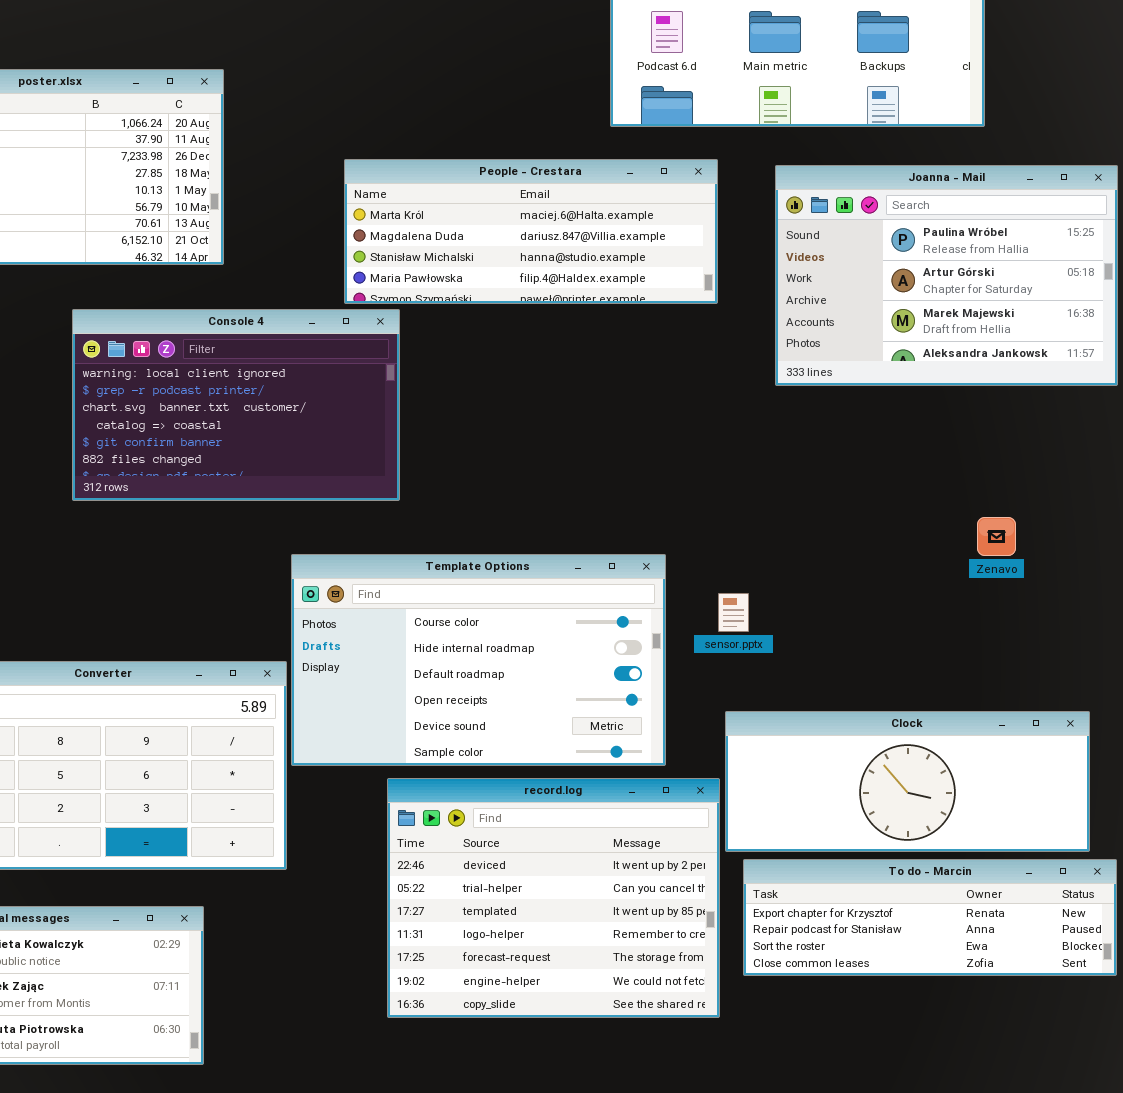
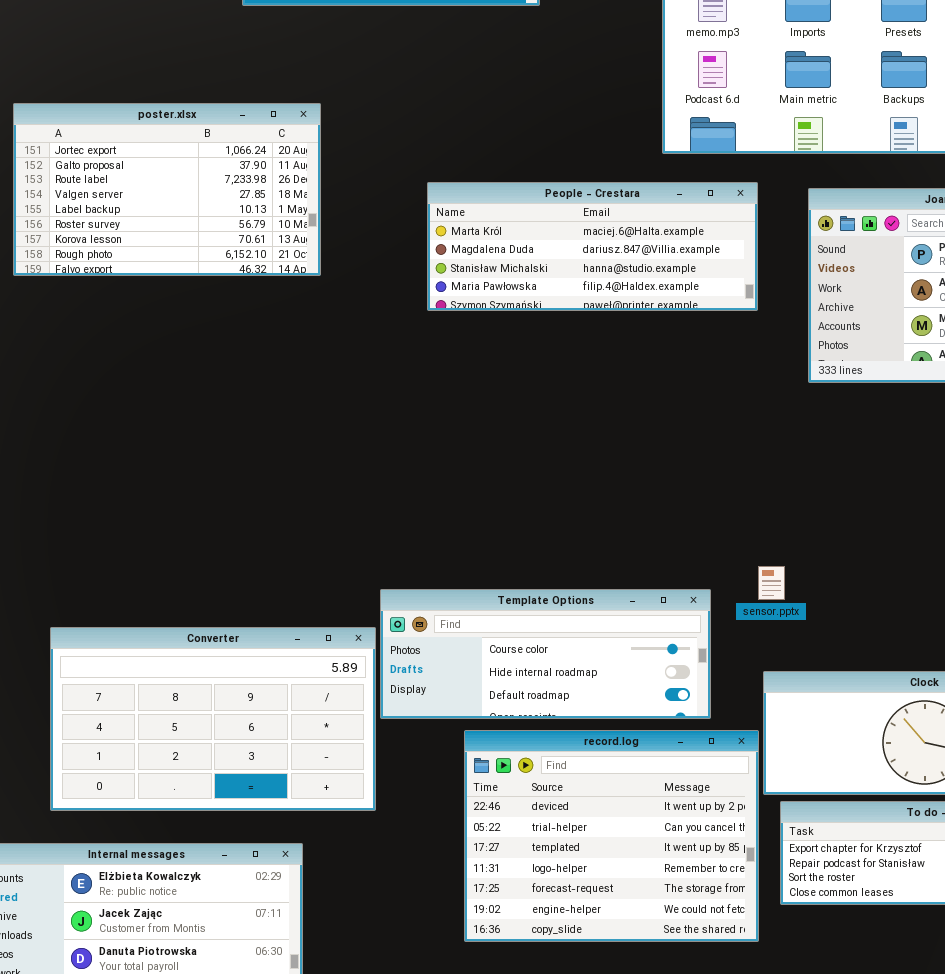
Console 4: [72,309,400,501] -> none, closed
Template Options: [291,554,666,766] -> [380,589,711,719], resized

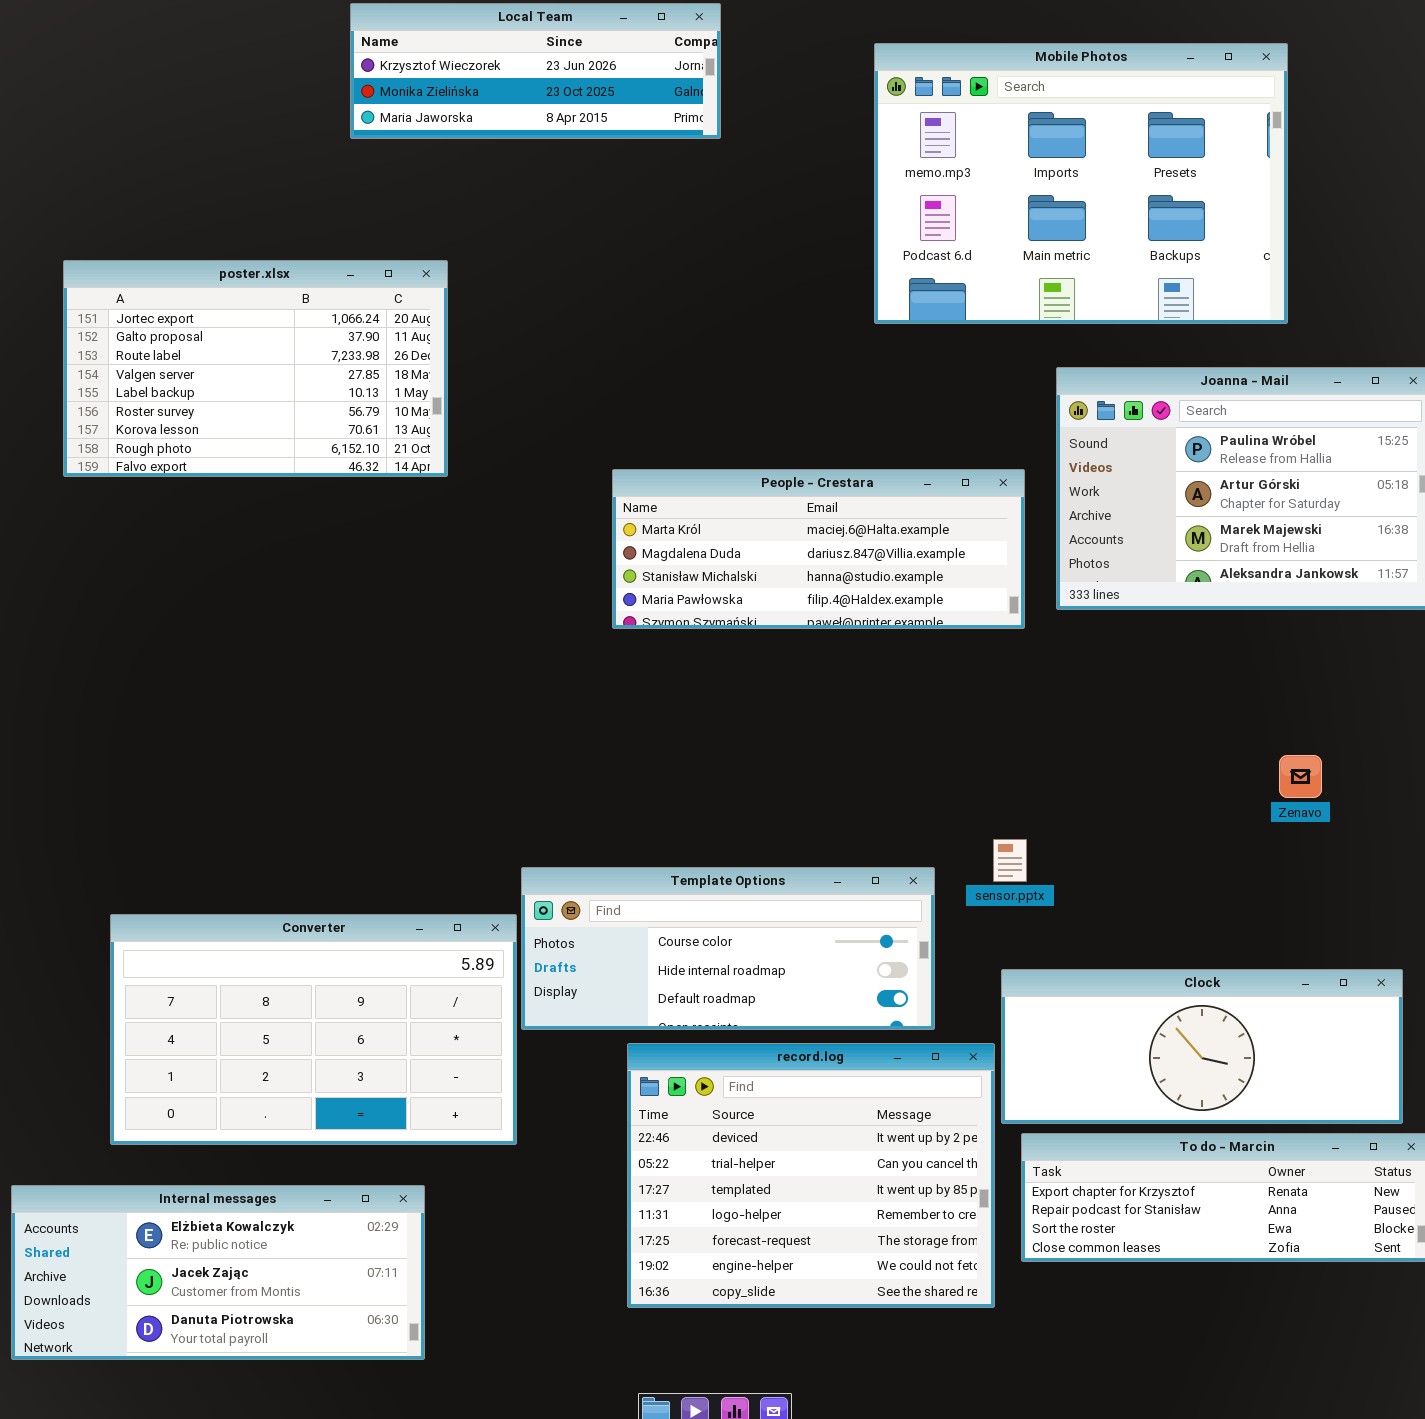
People - Crestara: [427,182,758,311] -> [612,469,1025,629], moved

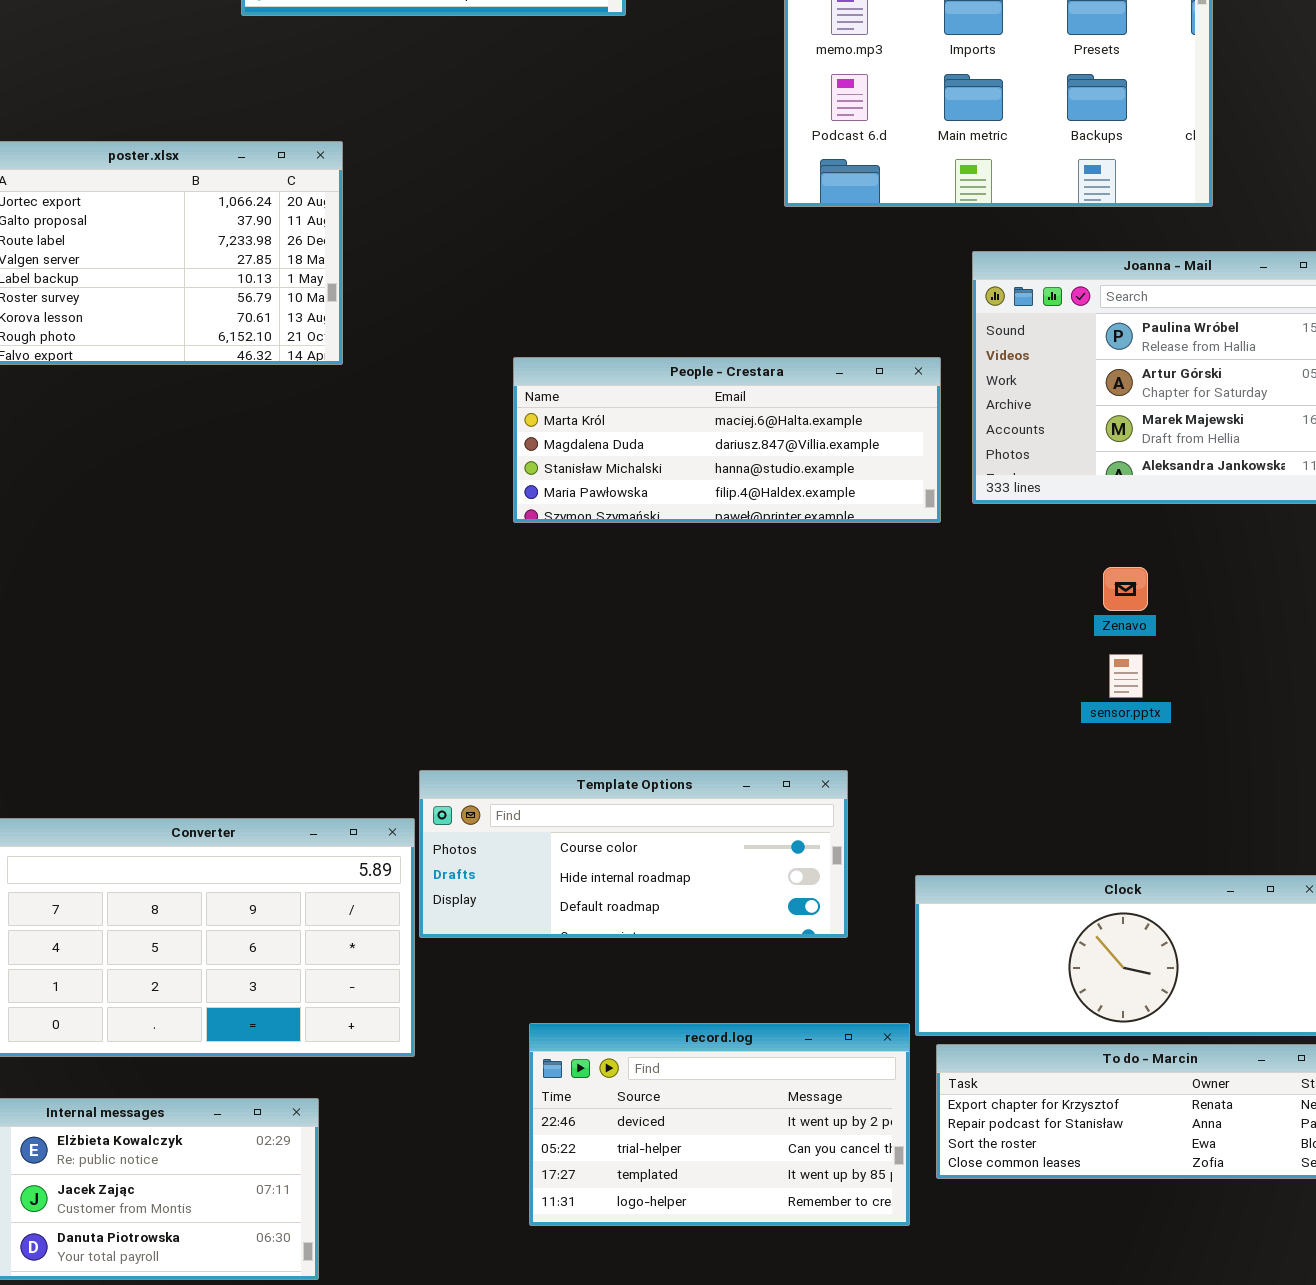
Zenavo: [1279,755,1322,798] -> [1103,567,1148,611], moved
sensor.pptx: [993,839,1027,882] -> [1109,654,1143,698], moved
record.log: [627,1043,995,1308] -> [529,1023,910,1226], resized

